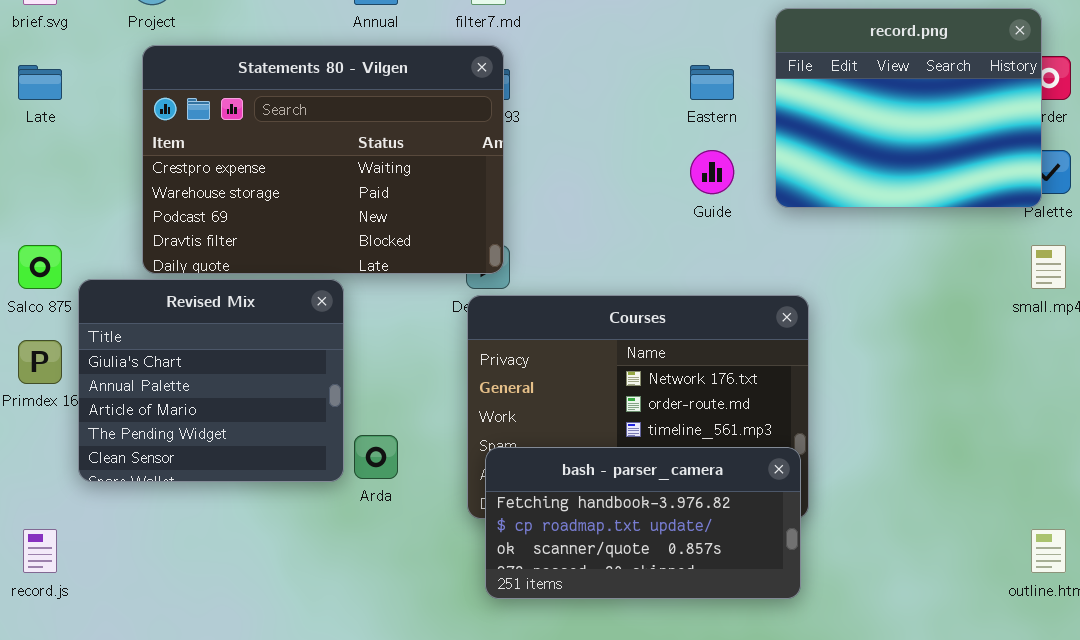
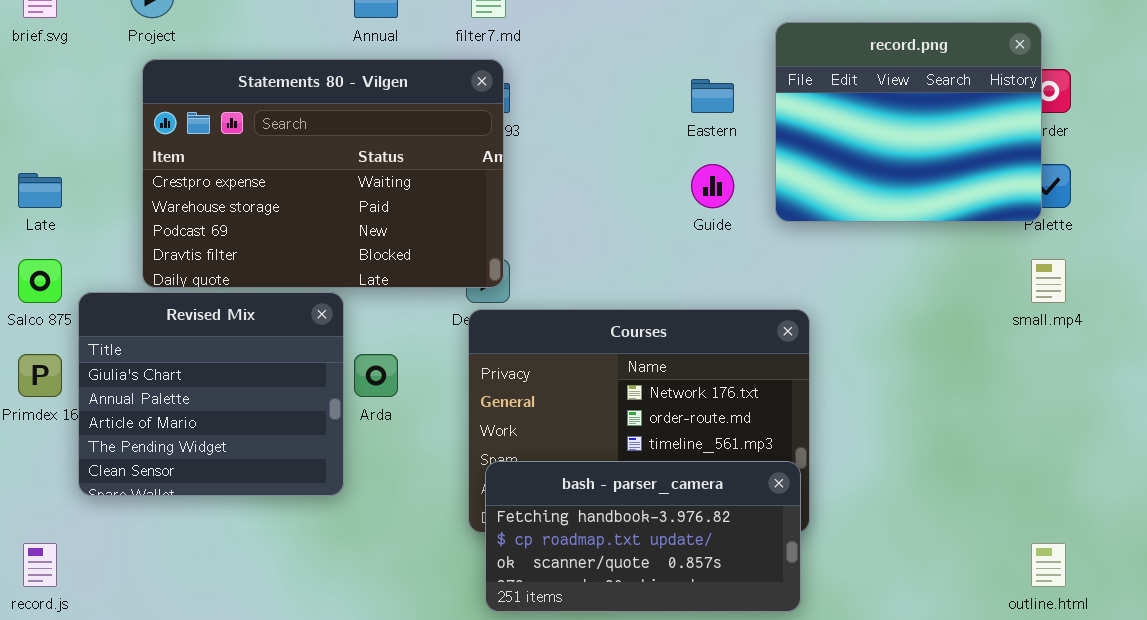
Late: [18,65,62,100] -> [18,173,62,208], moved
Arda: [354,435,398,479] -> [354,354,398,397], moved

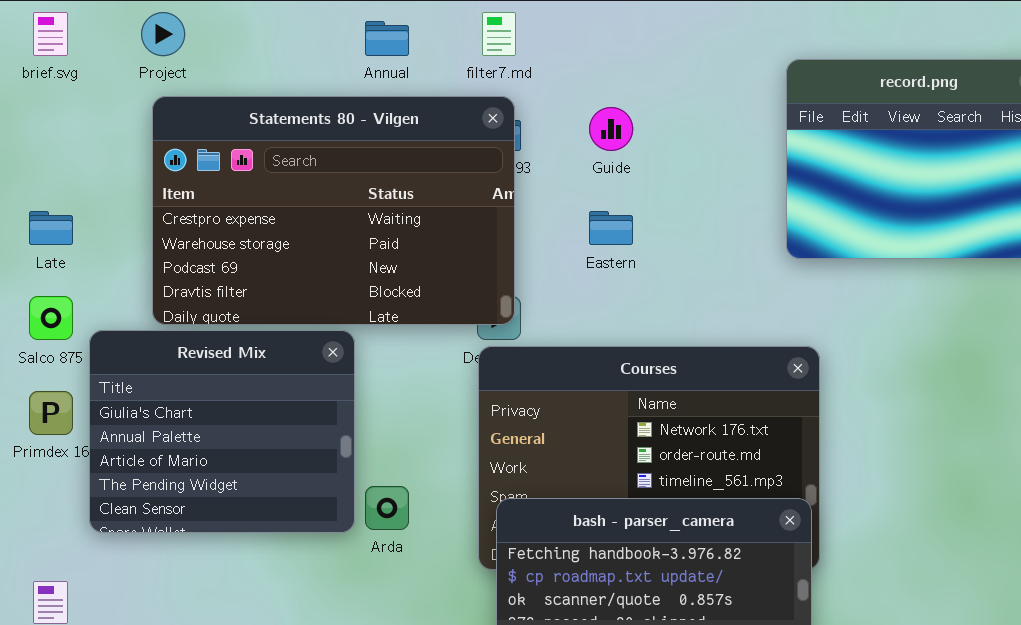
Eastern: [691,79,734,113] -> [589,211,633,245], moved
Guide: [691,164,734,208] -> [589,107,633,151], moved
Arda: [354,354,398,397] -> [365,486,409,530], moved

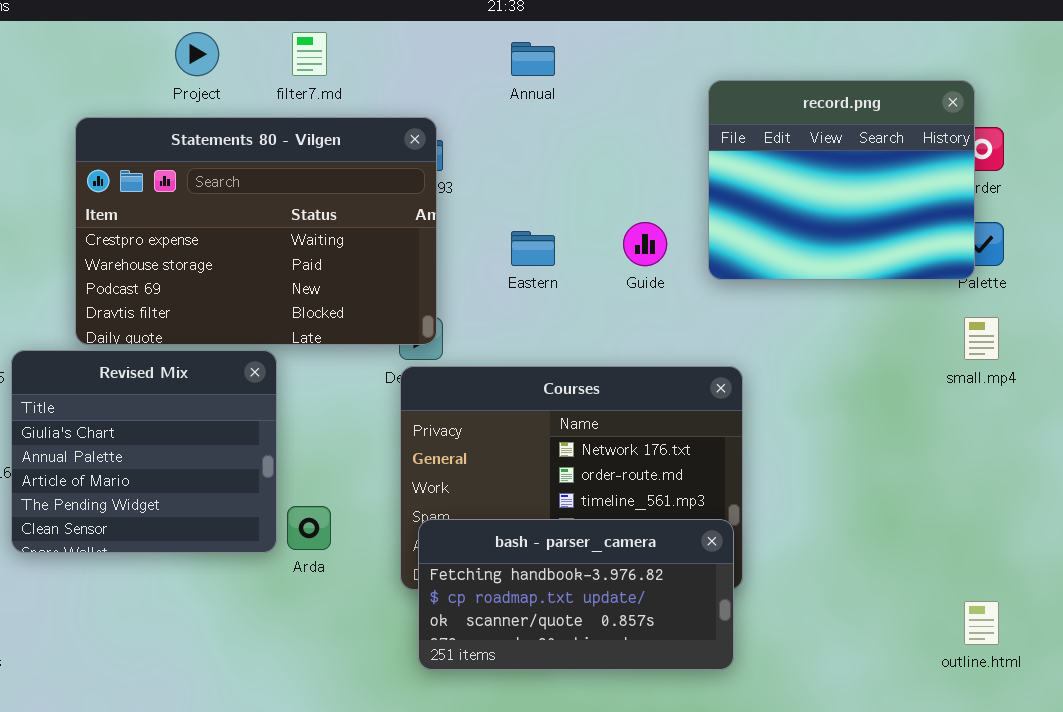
Project: [141,12,185,56] -> [175,32,219,76], moved
filter7.md: [482,12,516,56] -> [292,32,327,76], moved
Annual: [365,21,409,56] -> [511,42,555,76], moved
Guide: [589,107,633,151] -> [623,222,667,266], moved

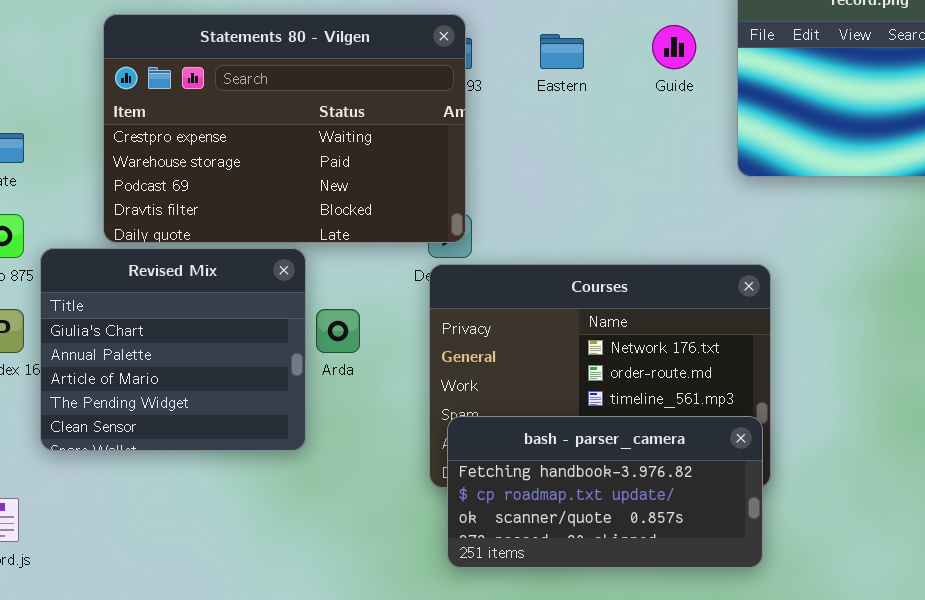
Guide: [623,222,667,266] -> [652,25,696,69], moved
Eastern: [511,231,555,266] -> [540,34,584,69], moved
Arda: [287,506,331,550] -> [316,309,360,353], moved

